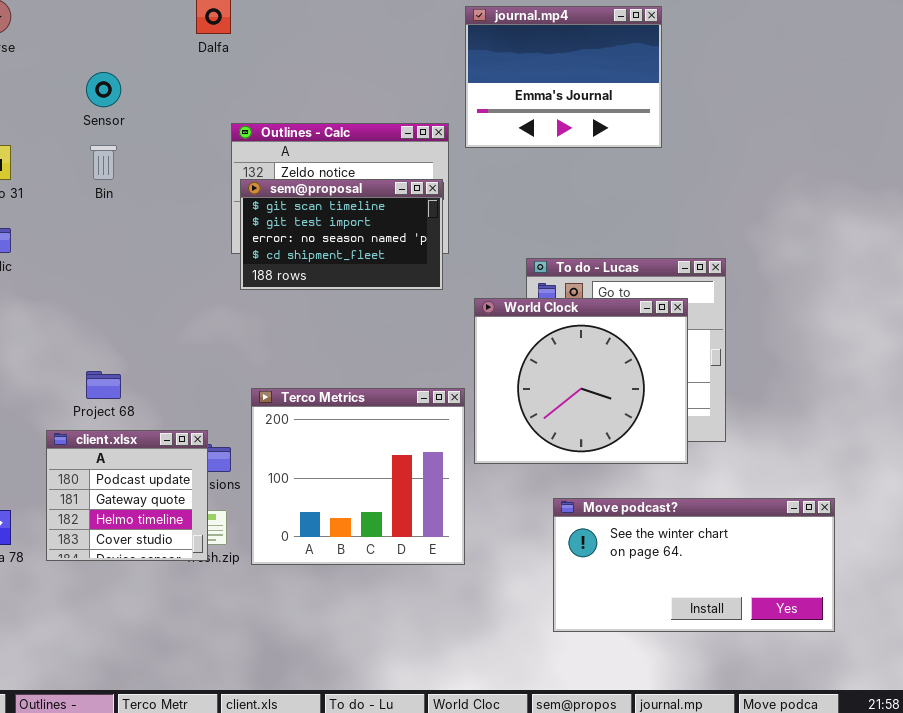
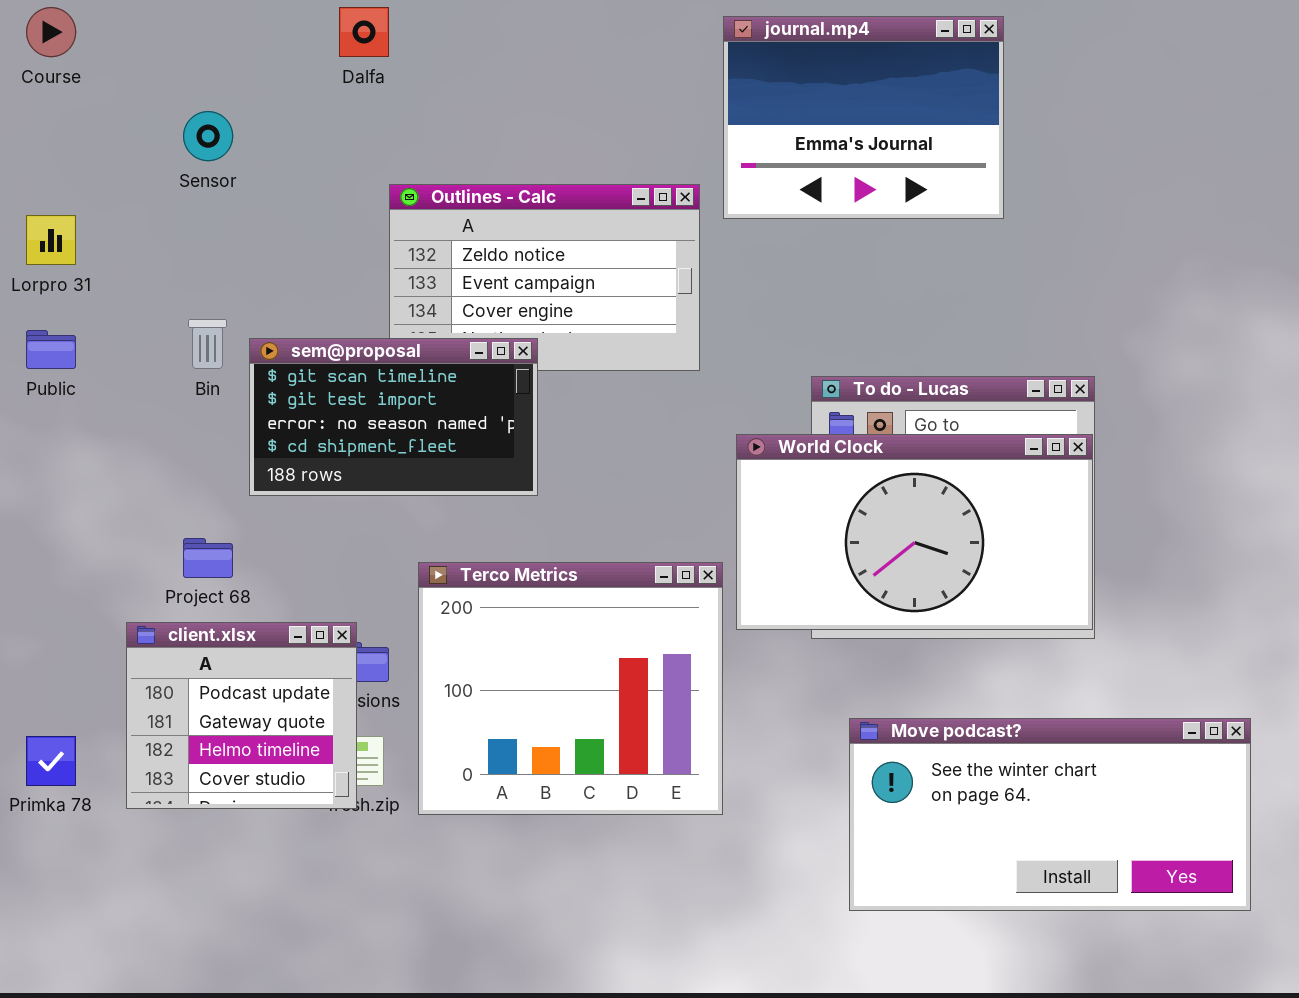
Bin: [90,145,117,180] -> [188,319,227,369], moved
sem@proposal: [240,179,443,290] -> [249,338,538,496], moved
World Clock: [474,298,688,464] -> [736,434,1093,630], resized

